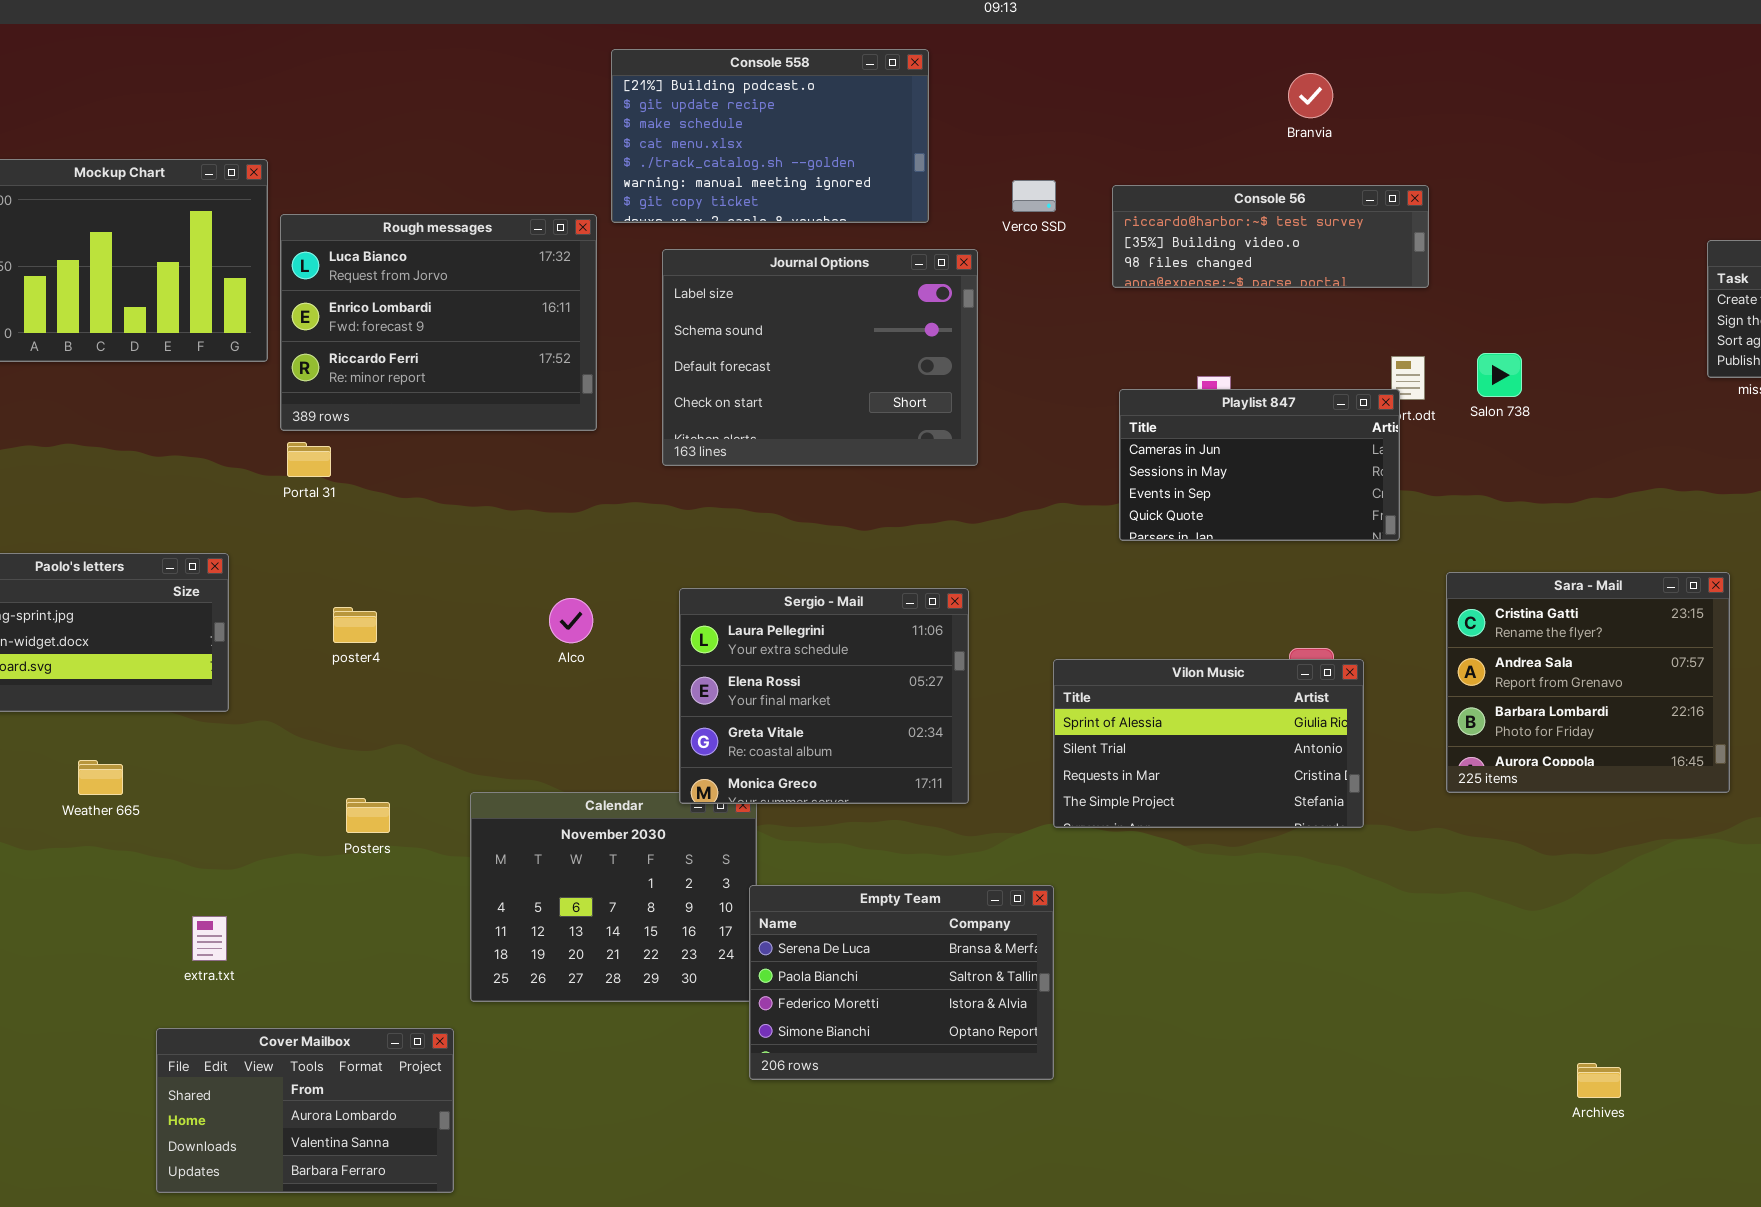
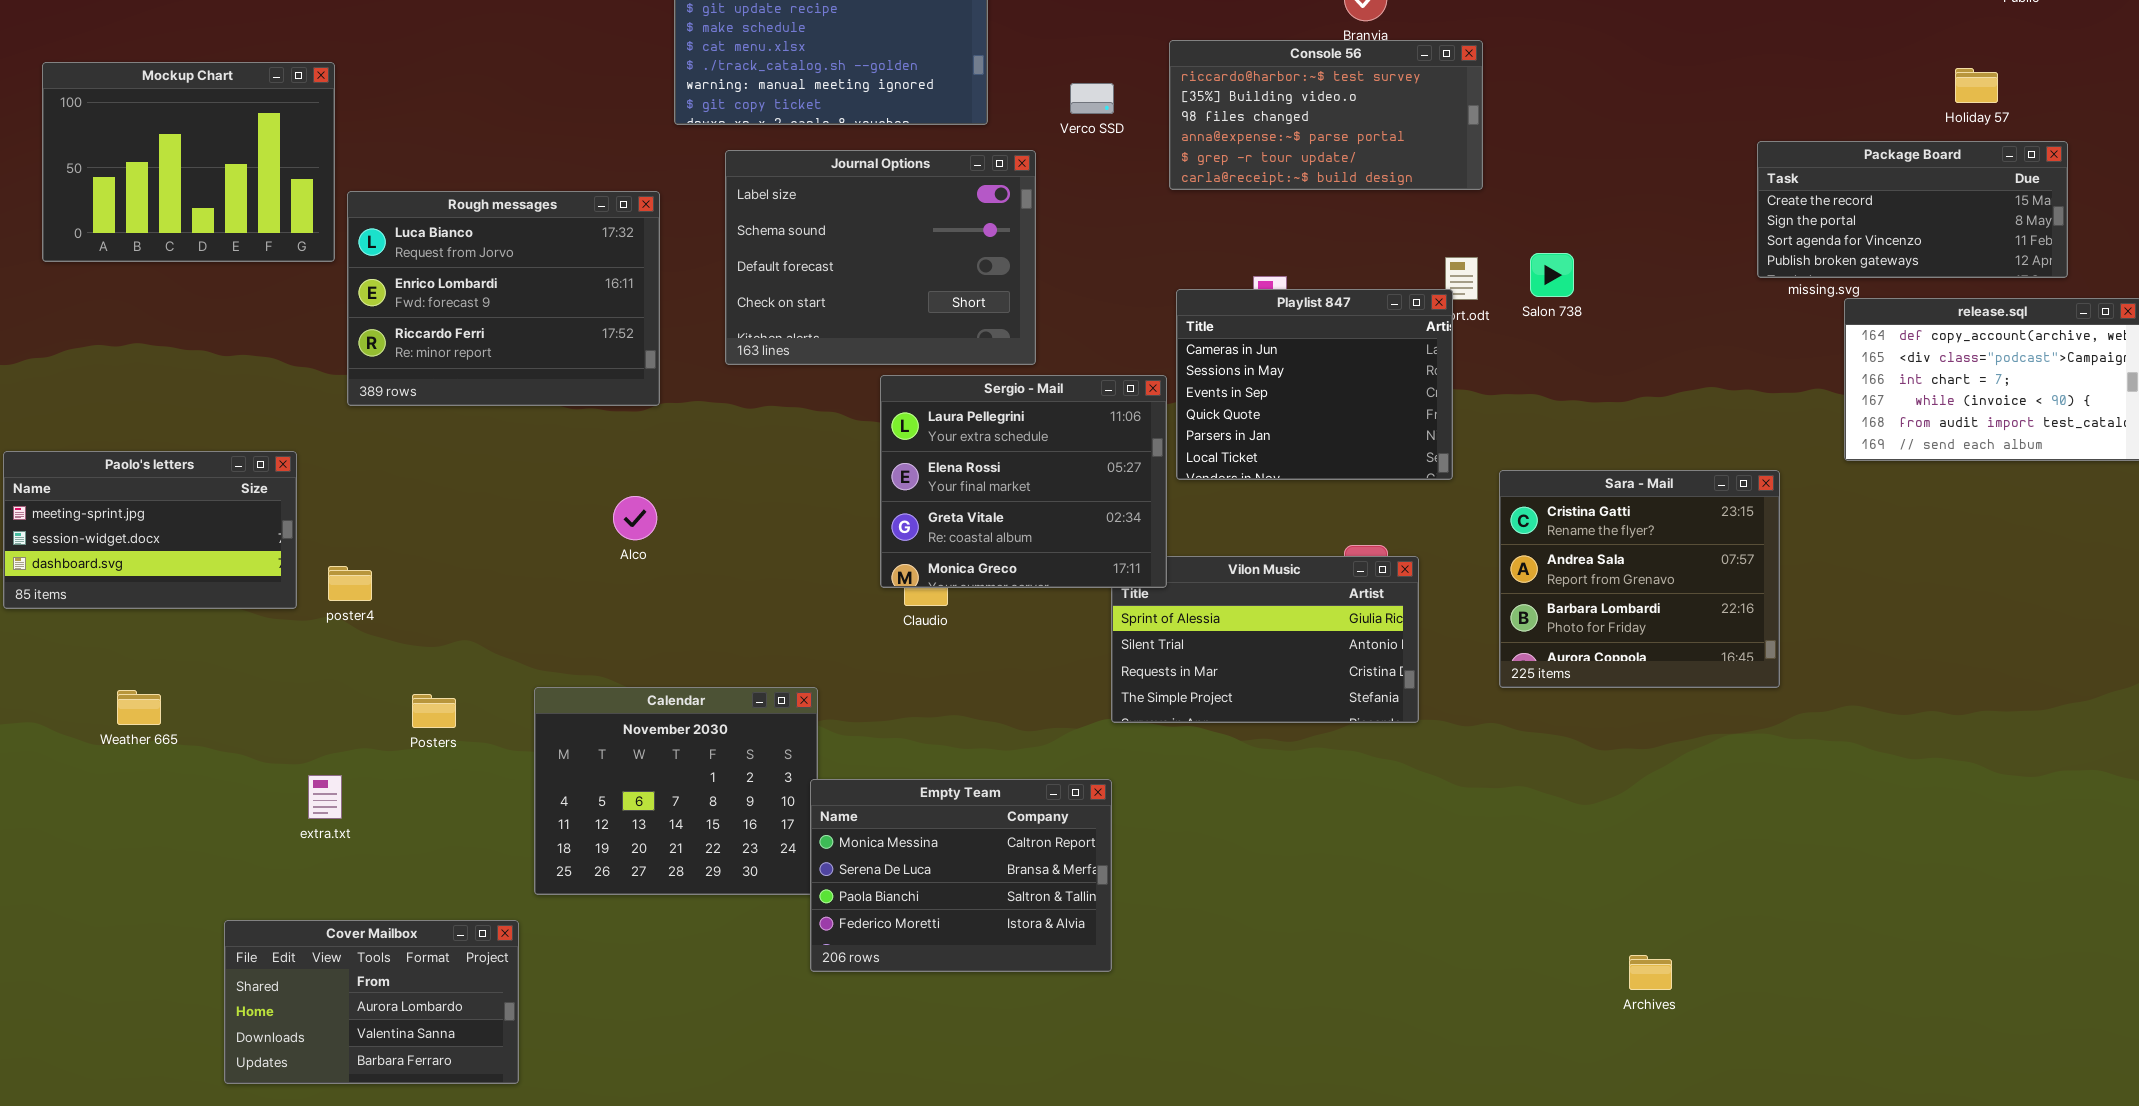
Console 56: [1112,185,1429,288] -> [1169,40,1483,190], resized
Rough messages: [280,214,597,431] -> [347,191,660,406], moved
Playlist 847: [1119,389,1400,541] -> [1176,289,1453,480], resized
Sergio - Mail: [679,588,969,804] -> [880,375,1167,588], moved
poster4: [333,607,377,643] -> [328,566,372,601], moved
Weather 665: [78,760,123,795] -> [117,690,161,725], moved
Empty Team: [749,885,1054,1080] -> [810,779,1112,972], scrolled up 1 row
extra.txt: [192,916,227,961] -> [308,775,342,819], moved

